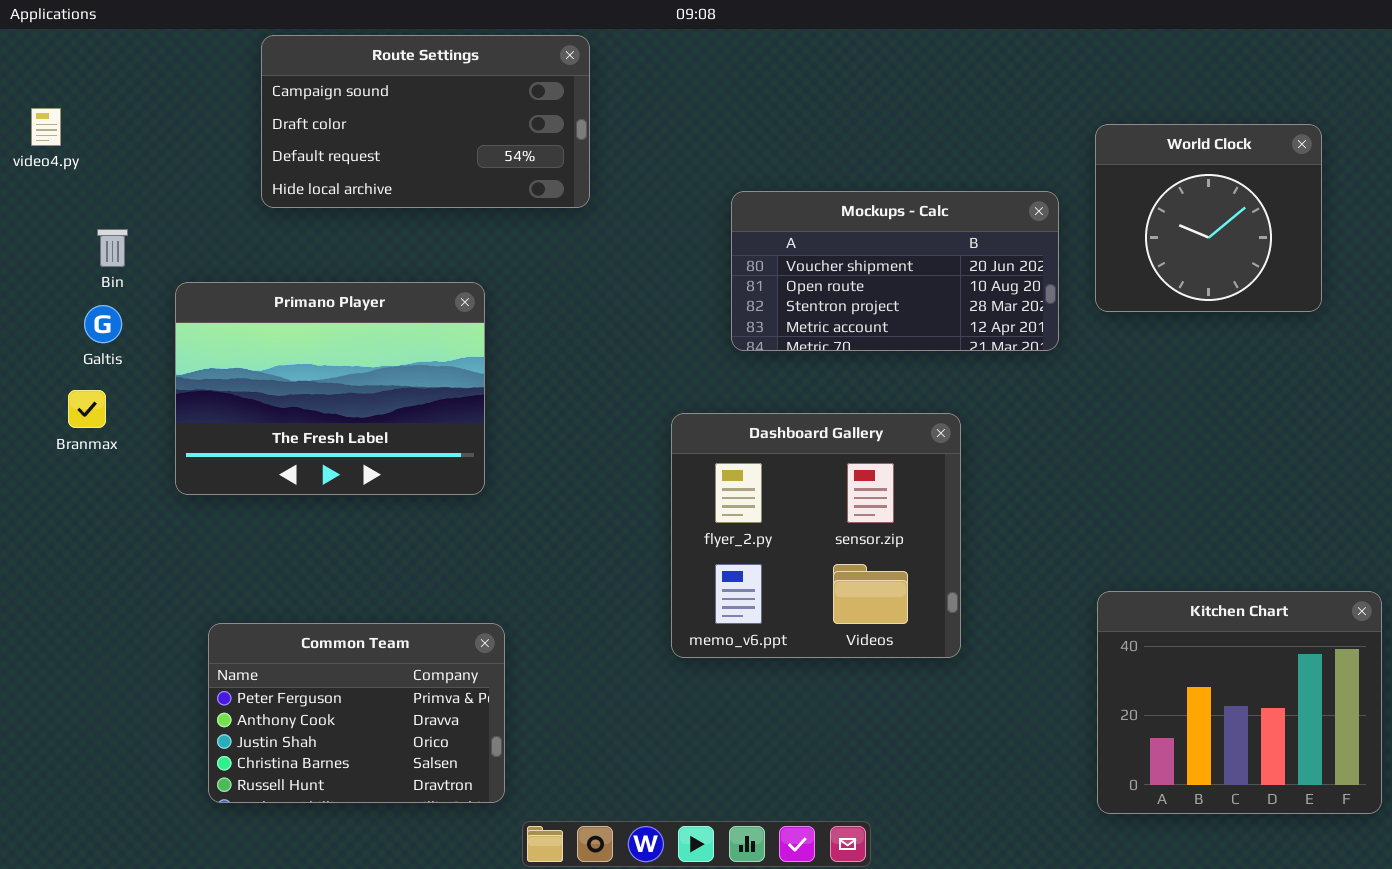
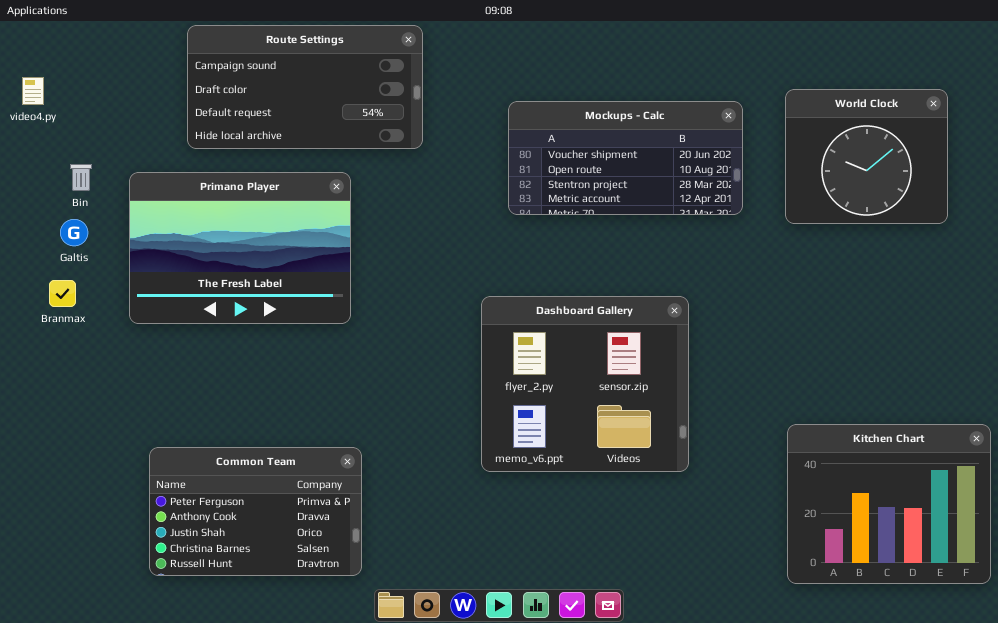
Mockups - Calc: [731,191,1059,351] -> [508,101,743,215], moved
Primano Player: [175,282,485,495] -> [129,172,351,324], moved

